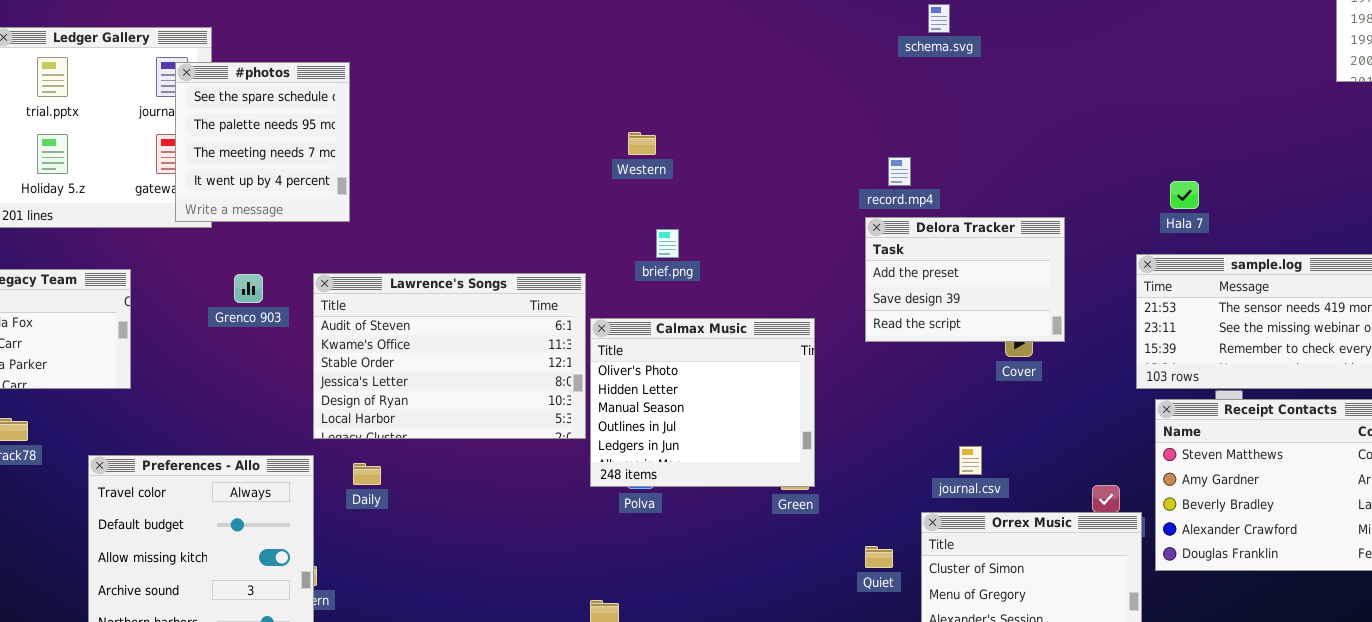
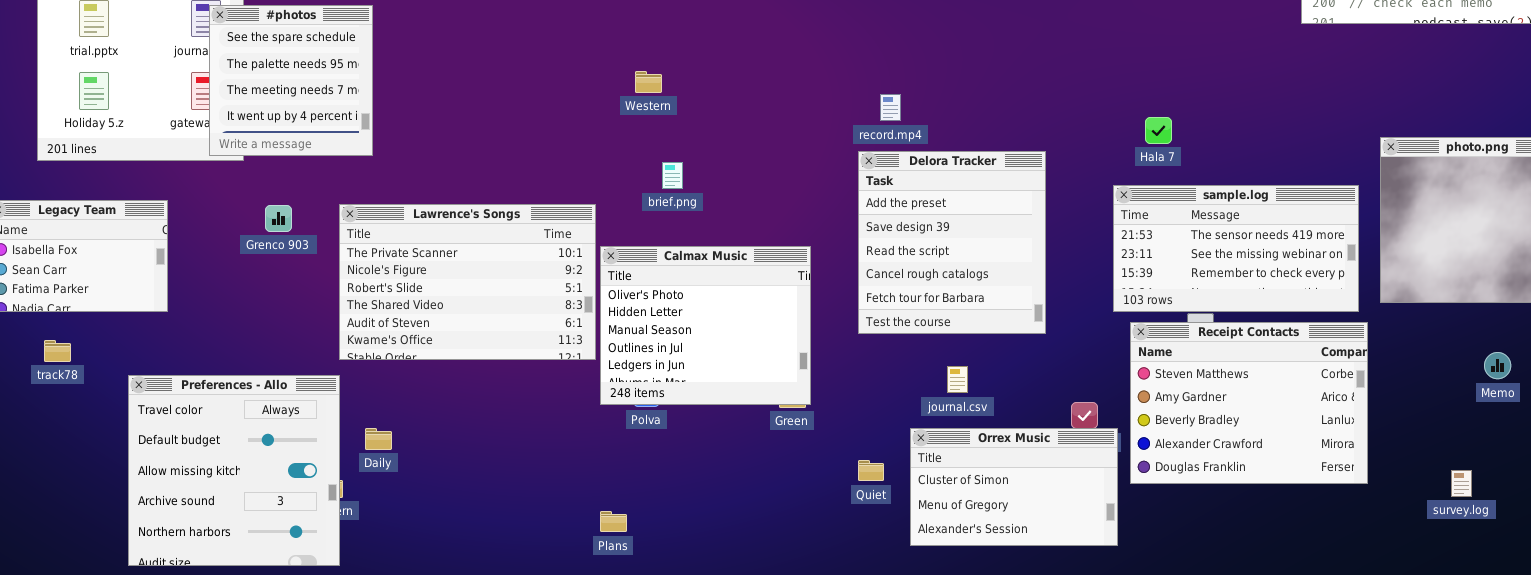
Delora Tracker: [865,217,1065,342] -> [858,151,1046,334], resized
Lawrence's Songs: [313,273,586,439] -> [339,204,596,360], scrolled up 4 rows
Daily: [353,463,381,485] -> [365,428,392,450], moved

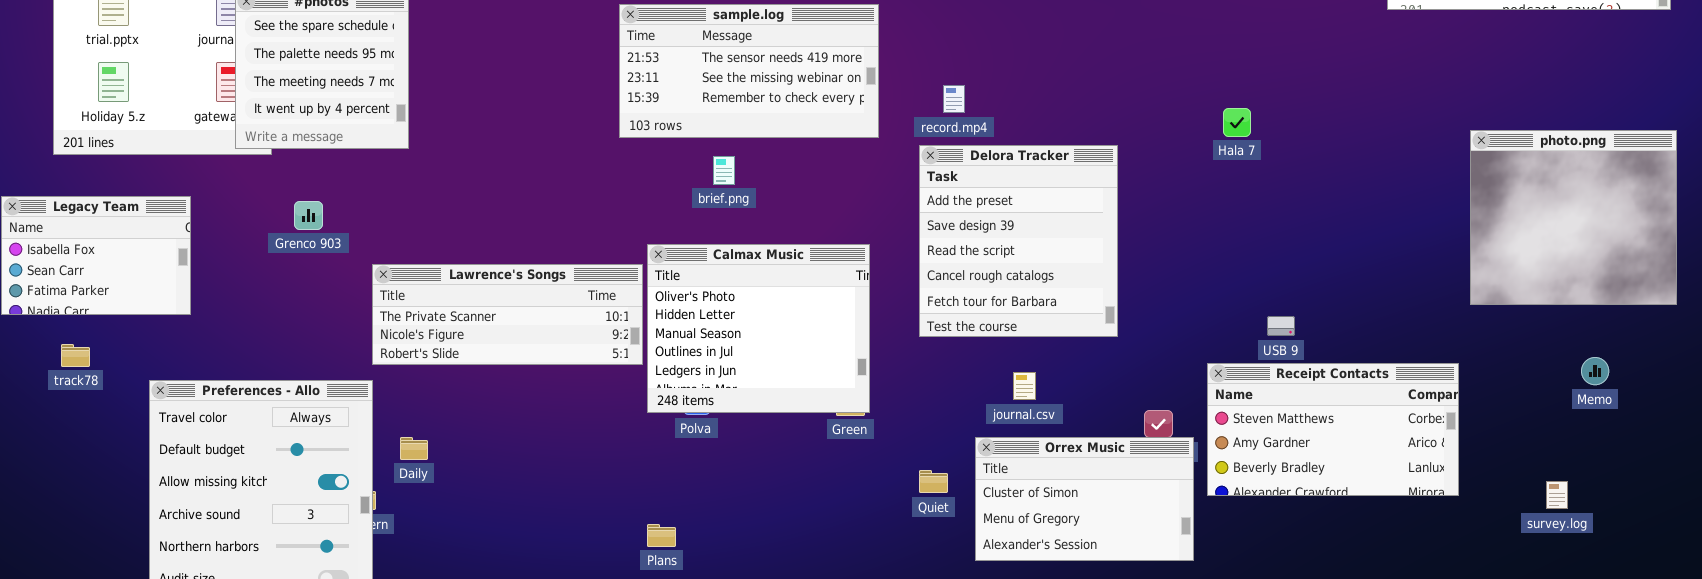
sample.log: [1113,185,1359,312] -> [619,4,879,138], moved
Lawrence's Songs: [339,204,596,360] -> [372,264,643,365], resized
Receipt Contacts: [1130,322,1368,484] -> [1207,363,1459,496], resized

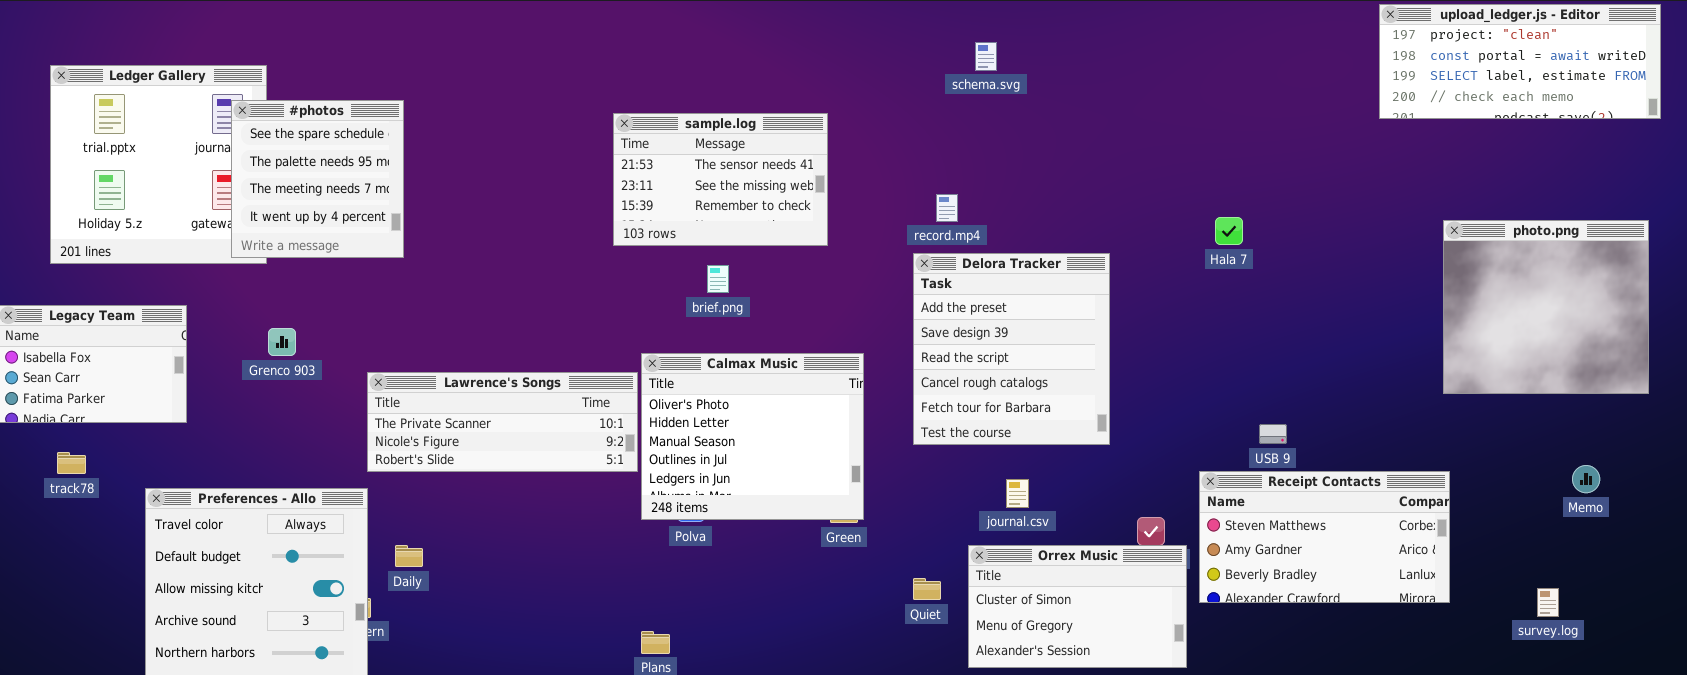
sample.log: [619,4,879,138] -> [613,113,828,246], resized
photo.png: [1470,130,1677,305] -> [1443,220,1649,394], moved
Grenco 903: [294,201,323,230] -> [268,328,296,356], moved

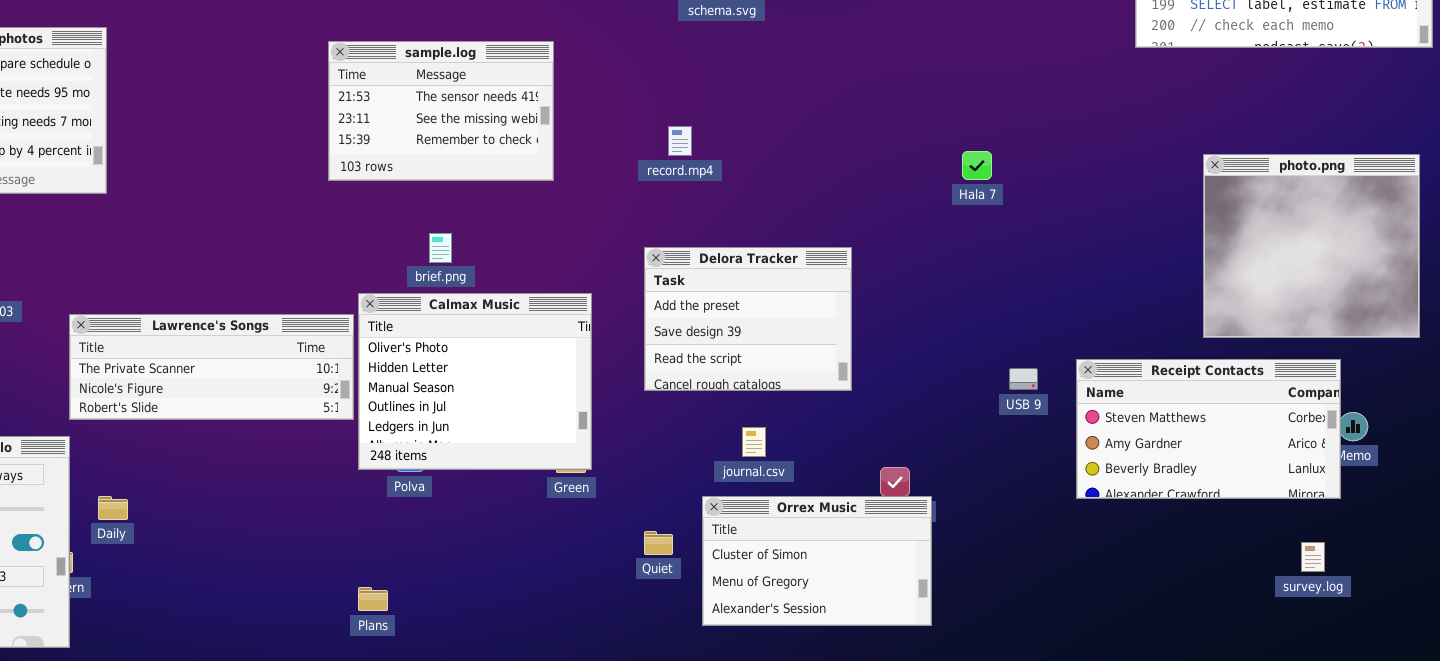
Delora Tracker: [913,253,1110,445] -> [644,247,852,391], resized
brief.png: [707,265,729,293] -> [429,233,452,263], moved
Receipt Contacts: [1199,471,1450,603] -> [1076,359,1341,499], moved

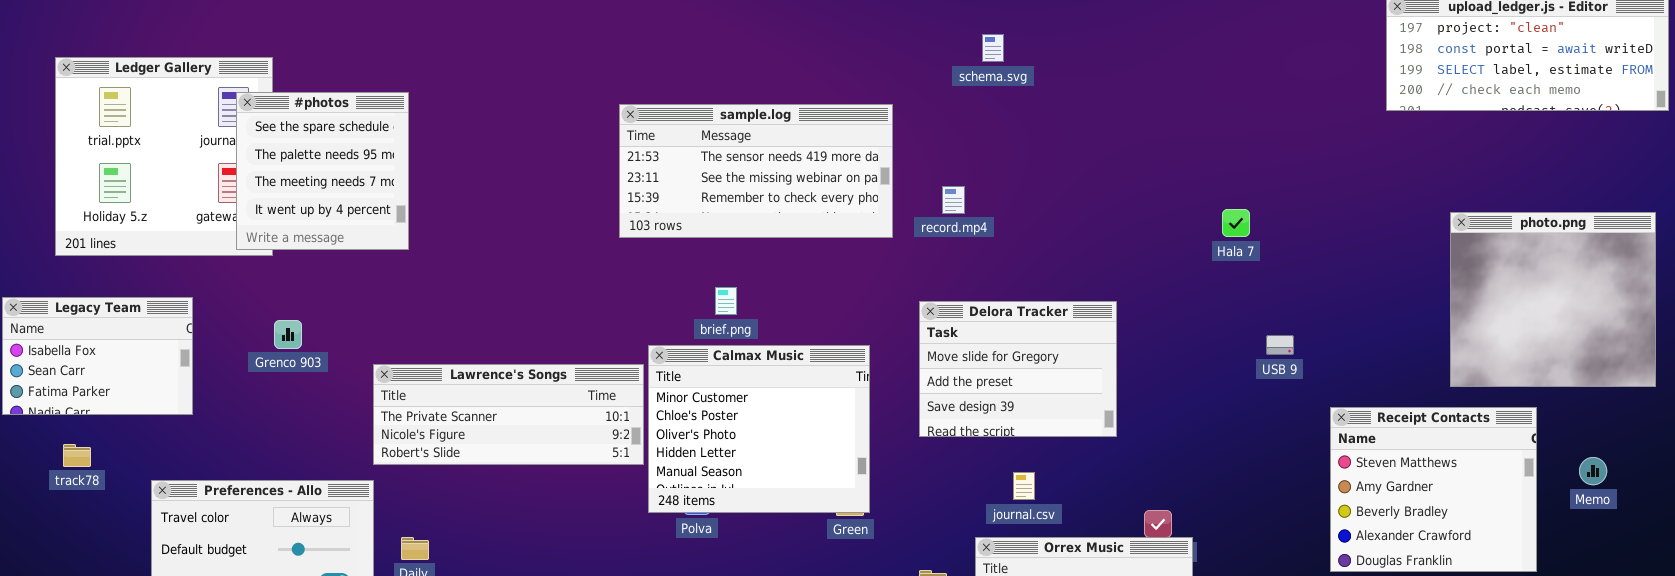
sample.log: [328,41,554,181] -> [619,104,893,238], resized
Delora Tracker: [644,247,852,391] -> [919,301,1117,437], scrolled up 1 row
Calmax Music: [358,293,592,470] -> [648,345,870,513], scrolled up 2 rows
Receipt Contacts: [1076,359,1341,499] -> [1330,407,1537,572], resized
USB 9: [1009,368,1038,390] -> [1266,335,1294,355], moved

